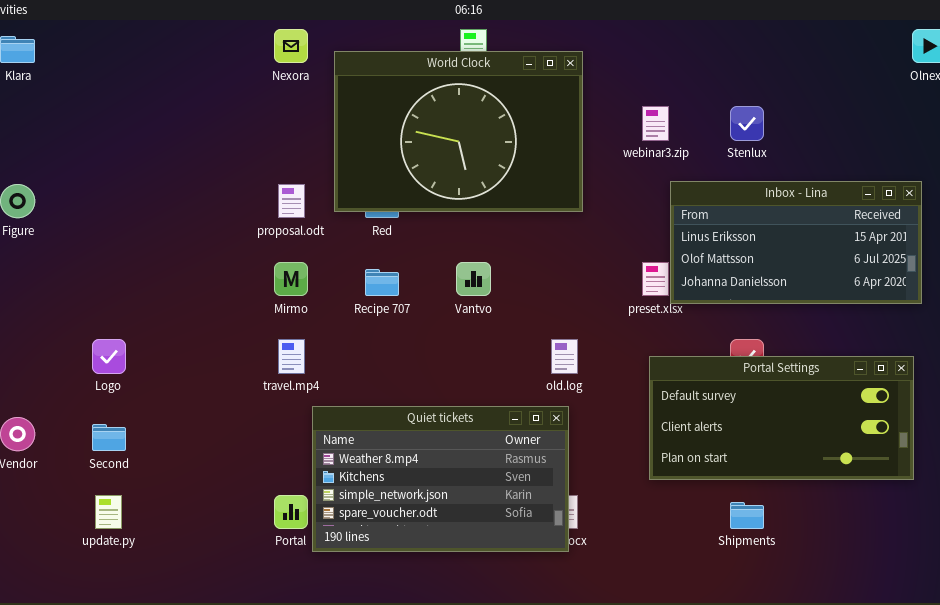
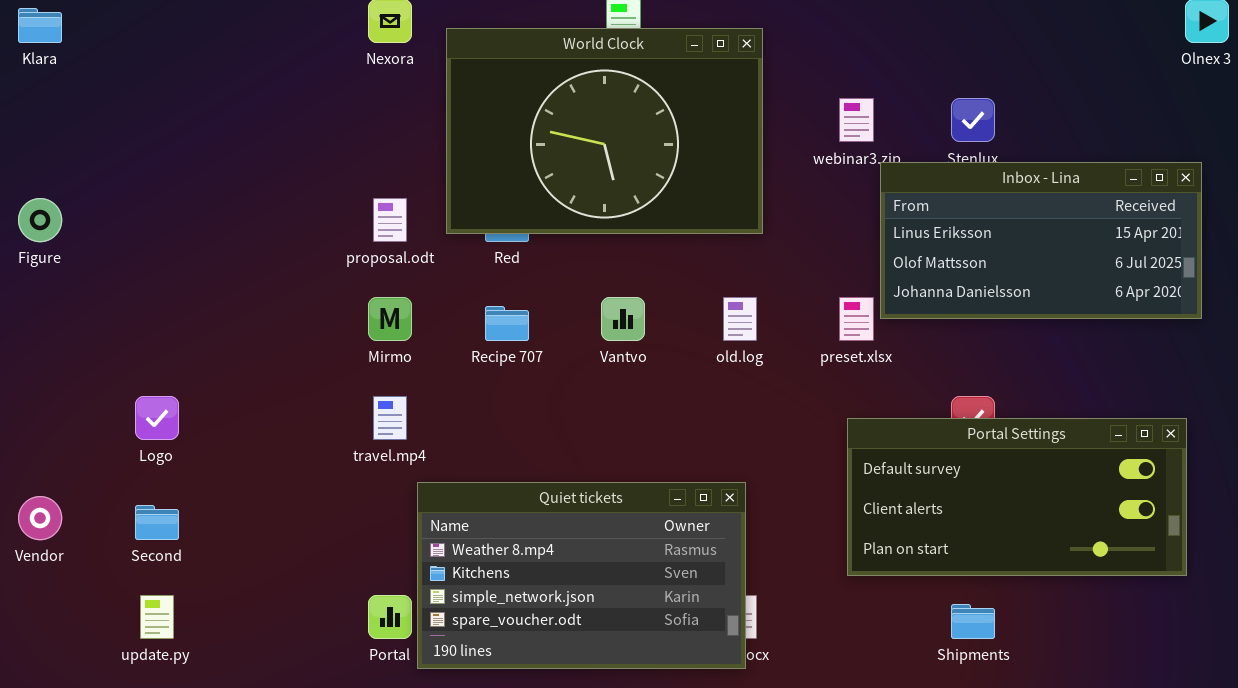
Inbox - Lina: [670,181,922,304] -> [880,162,1202,319], moved
old.log: [551,339,578,374] -> [723,297,757,341], moved

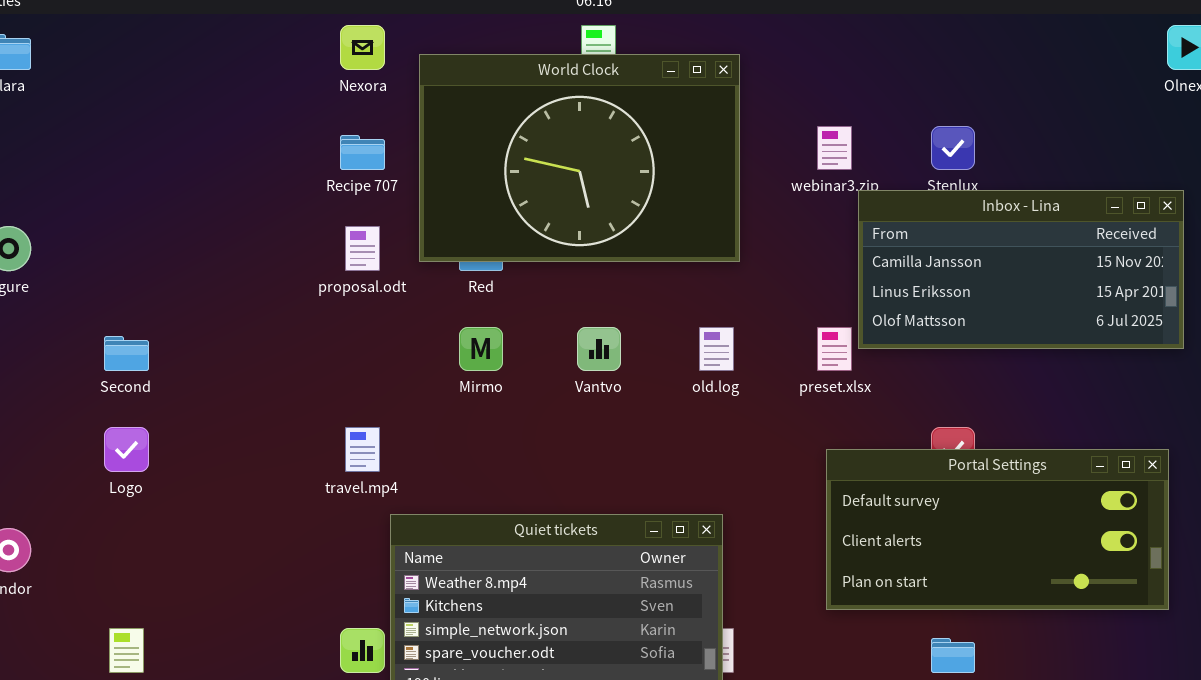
Inbox - Lina: [880,162,1202,319] -> [858,190,1184,349], scrolled up 1 row
Mirmo: [368,297,412,341] -> [459,327,503,371], moved
Recipe 707: [485,306,529,341] -> [340,135,385,170], moved
Second: [135,505,179,540] -> [104,336,149,371], moved

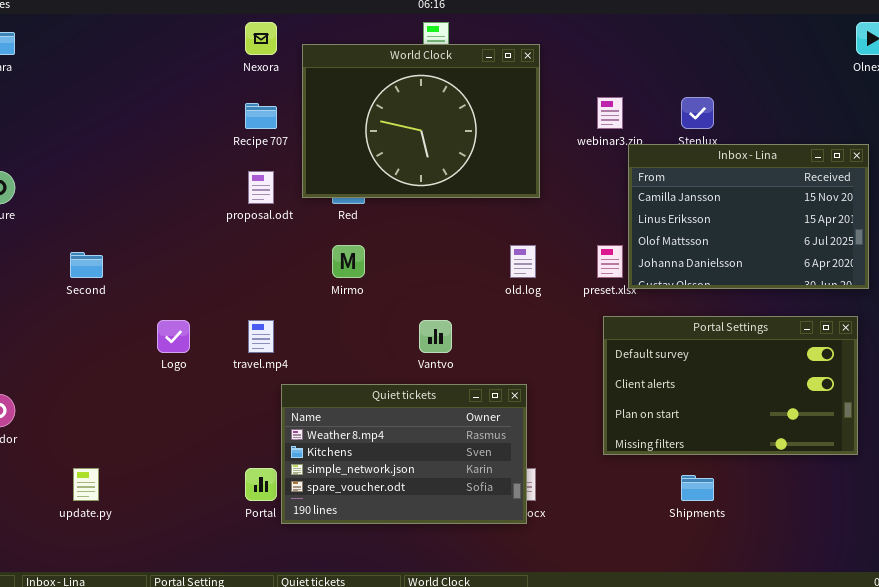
Inbox - Lina: [858,190,1184,349] -> [628,144,869,289], resized
Vantvo: [577,327,621,371] -> [419,320,452,353], moved
Logo: [104,427,149,472] -> [157,320,190,353], moved
Portal Settings: [826,449,1169,610] -> [603,316,858,455], resized

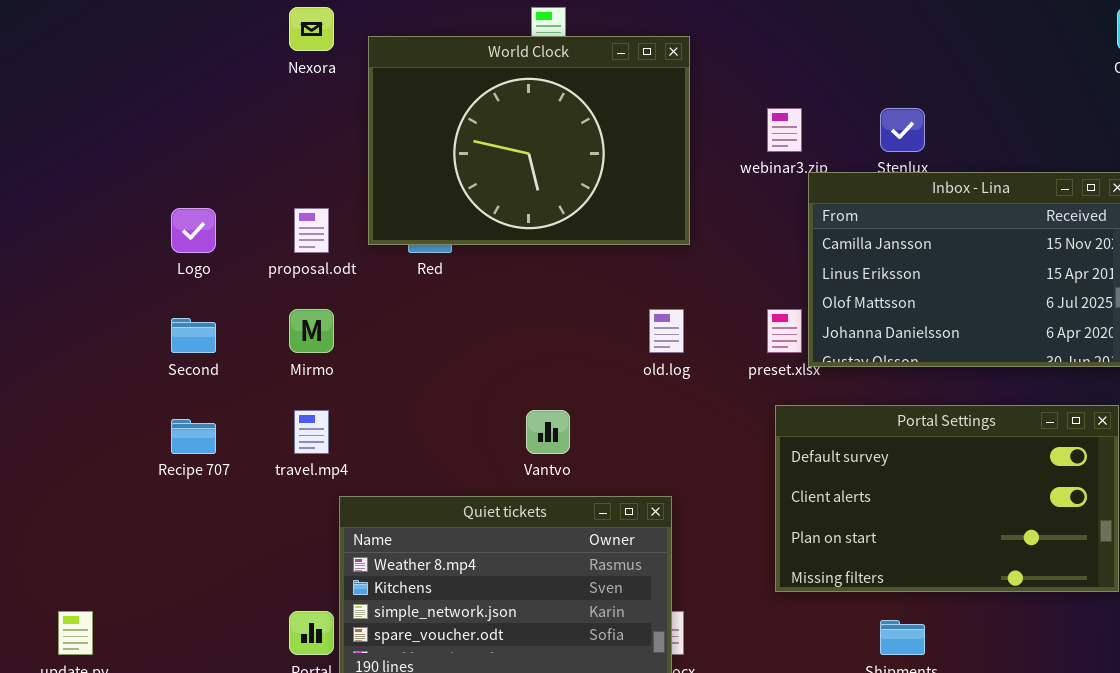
Recipe 707: [245,103,277,129] -> [171,419,216,454], moved
Mirmo: [332,245,365,278] -> [289,309,334,353], moved
Second: [70,252,103,278] -> [171,318,216,353], moved
Logo: [157,320,190,353] -> [171,208,216,253], moved

